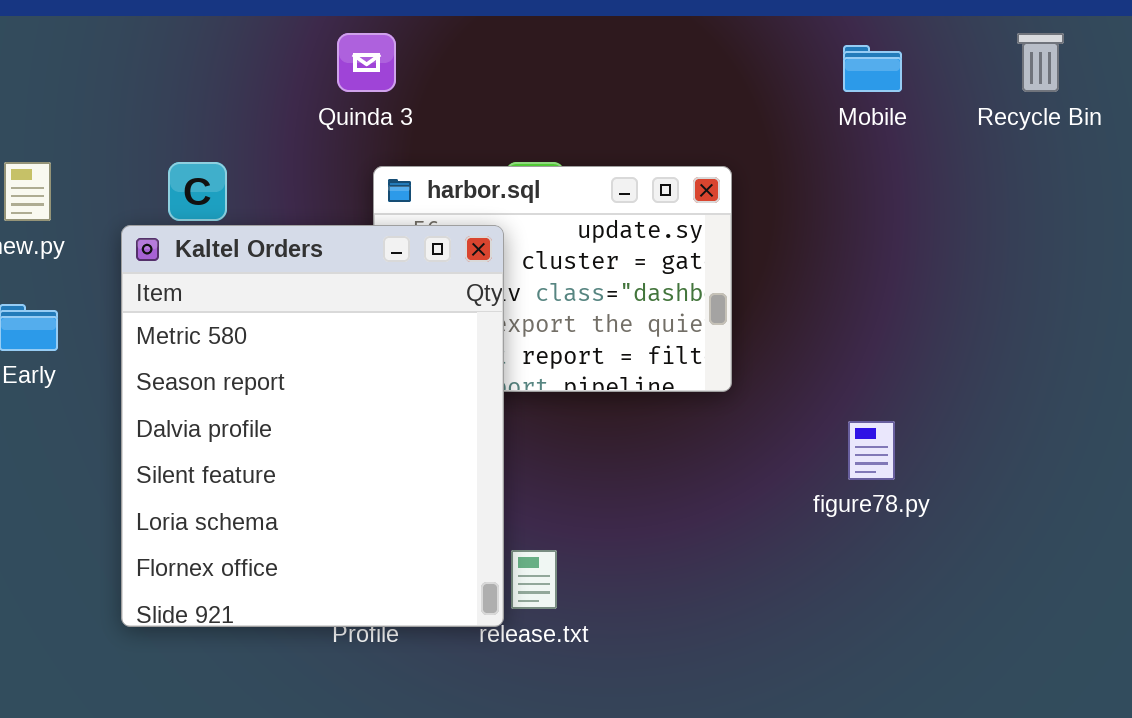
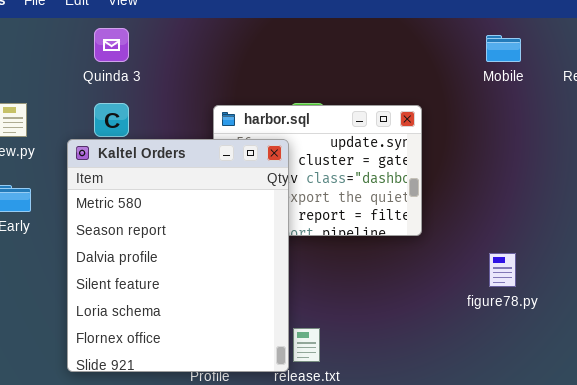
Quinda 3: [337,33,396,92] -> [94,28,129,62], moved

